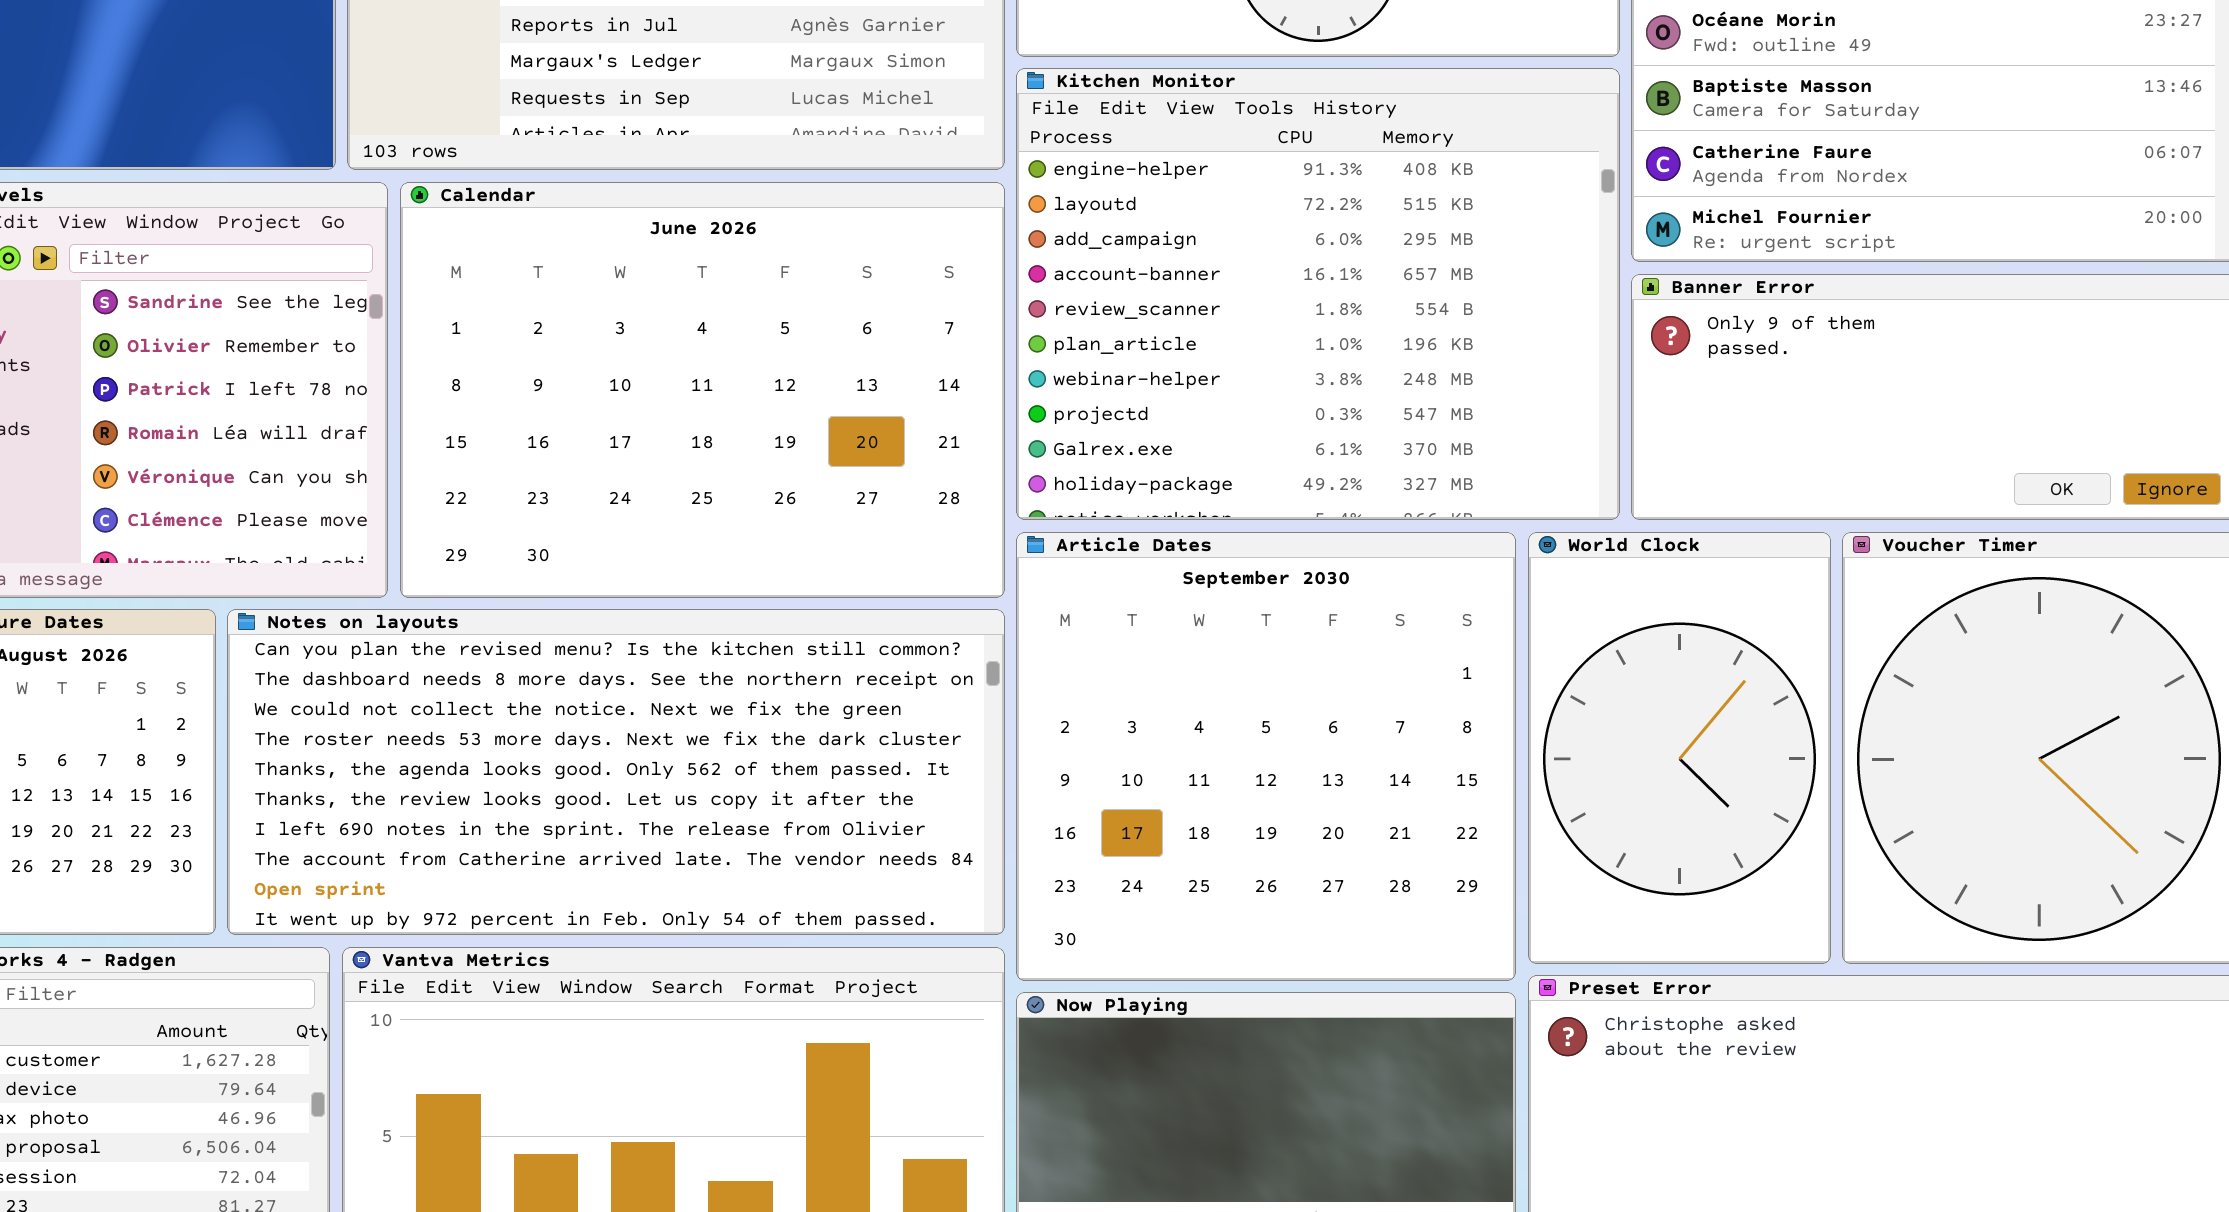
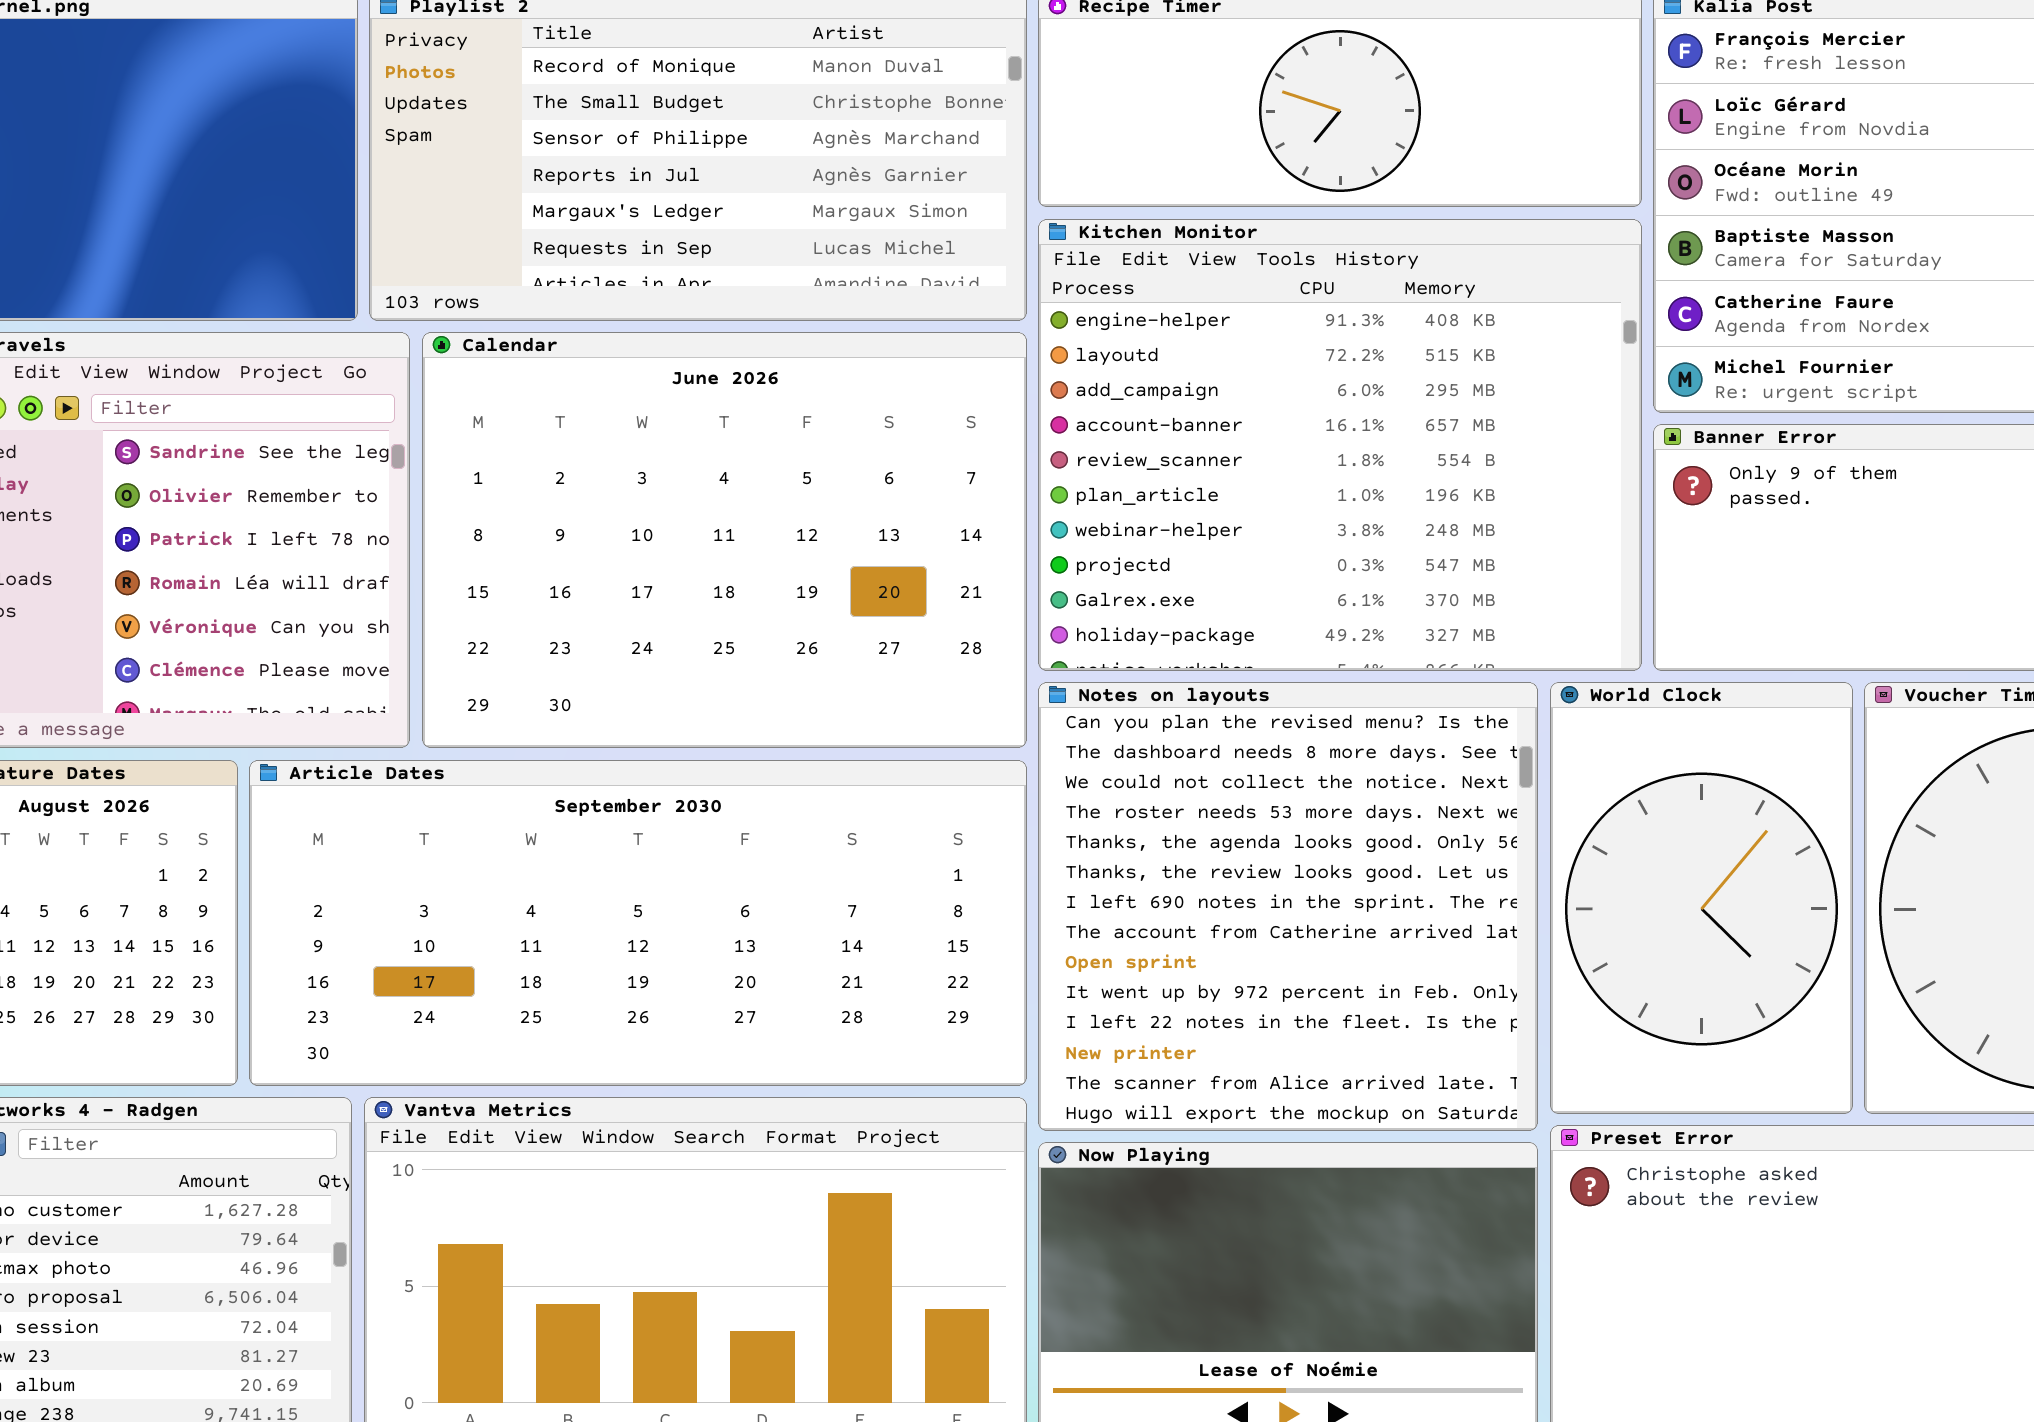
Article Dates: [1016,532,1516,981] -> [249,760,1027,1086], moved, resized
Notes on layouts: [227,609,1005,935] -> [1038,682,1538,1131], moved, resized

